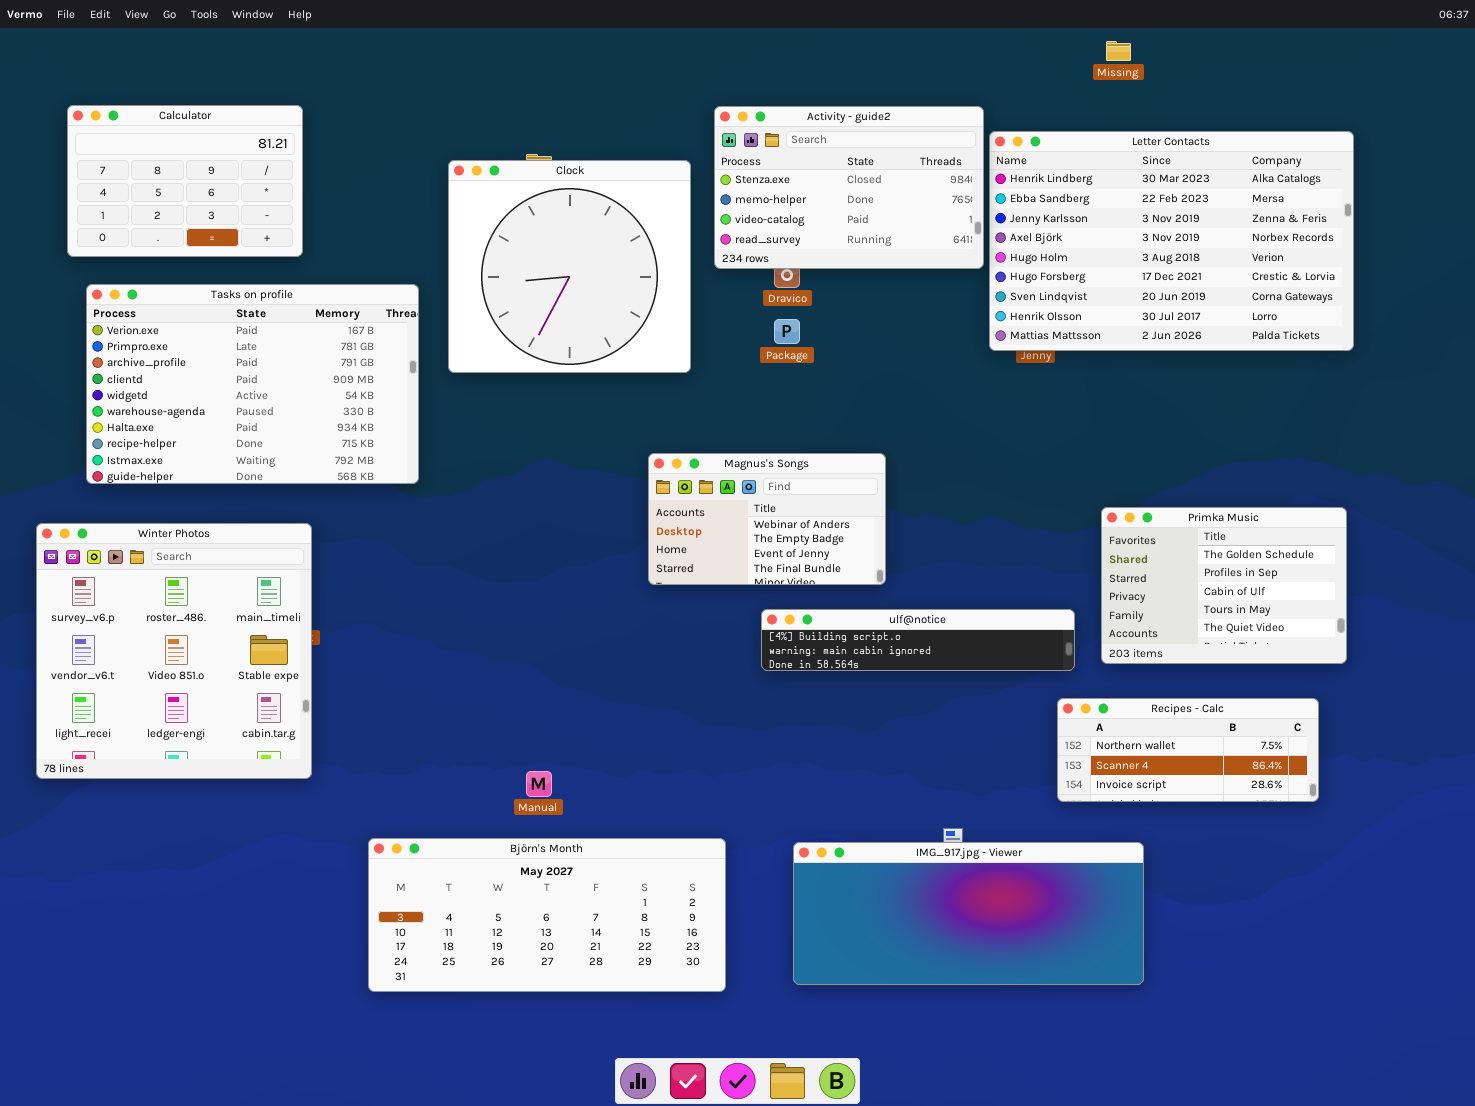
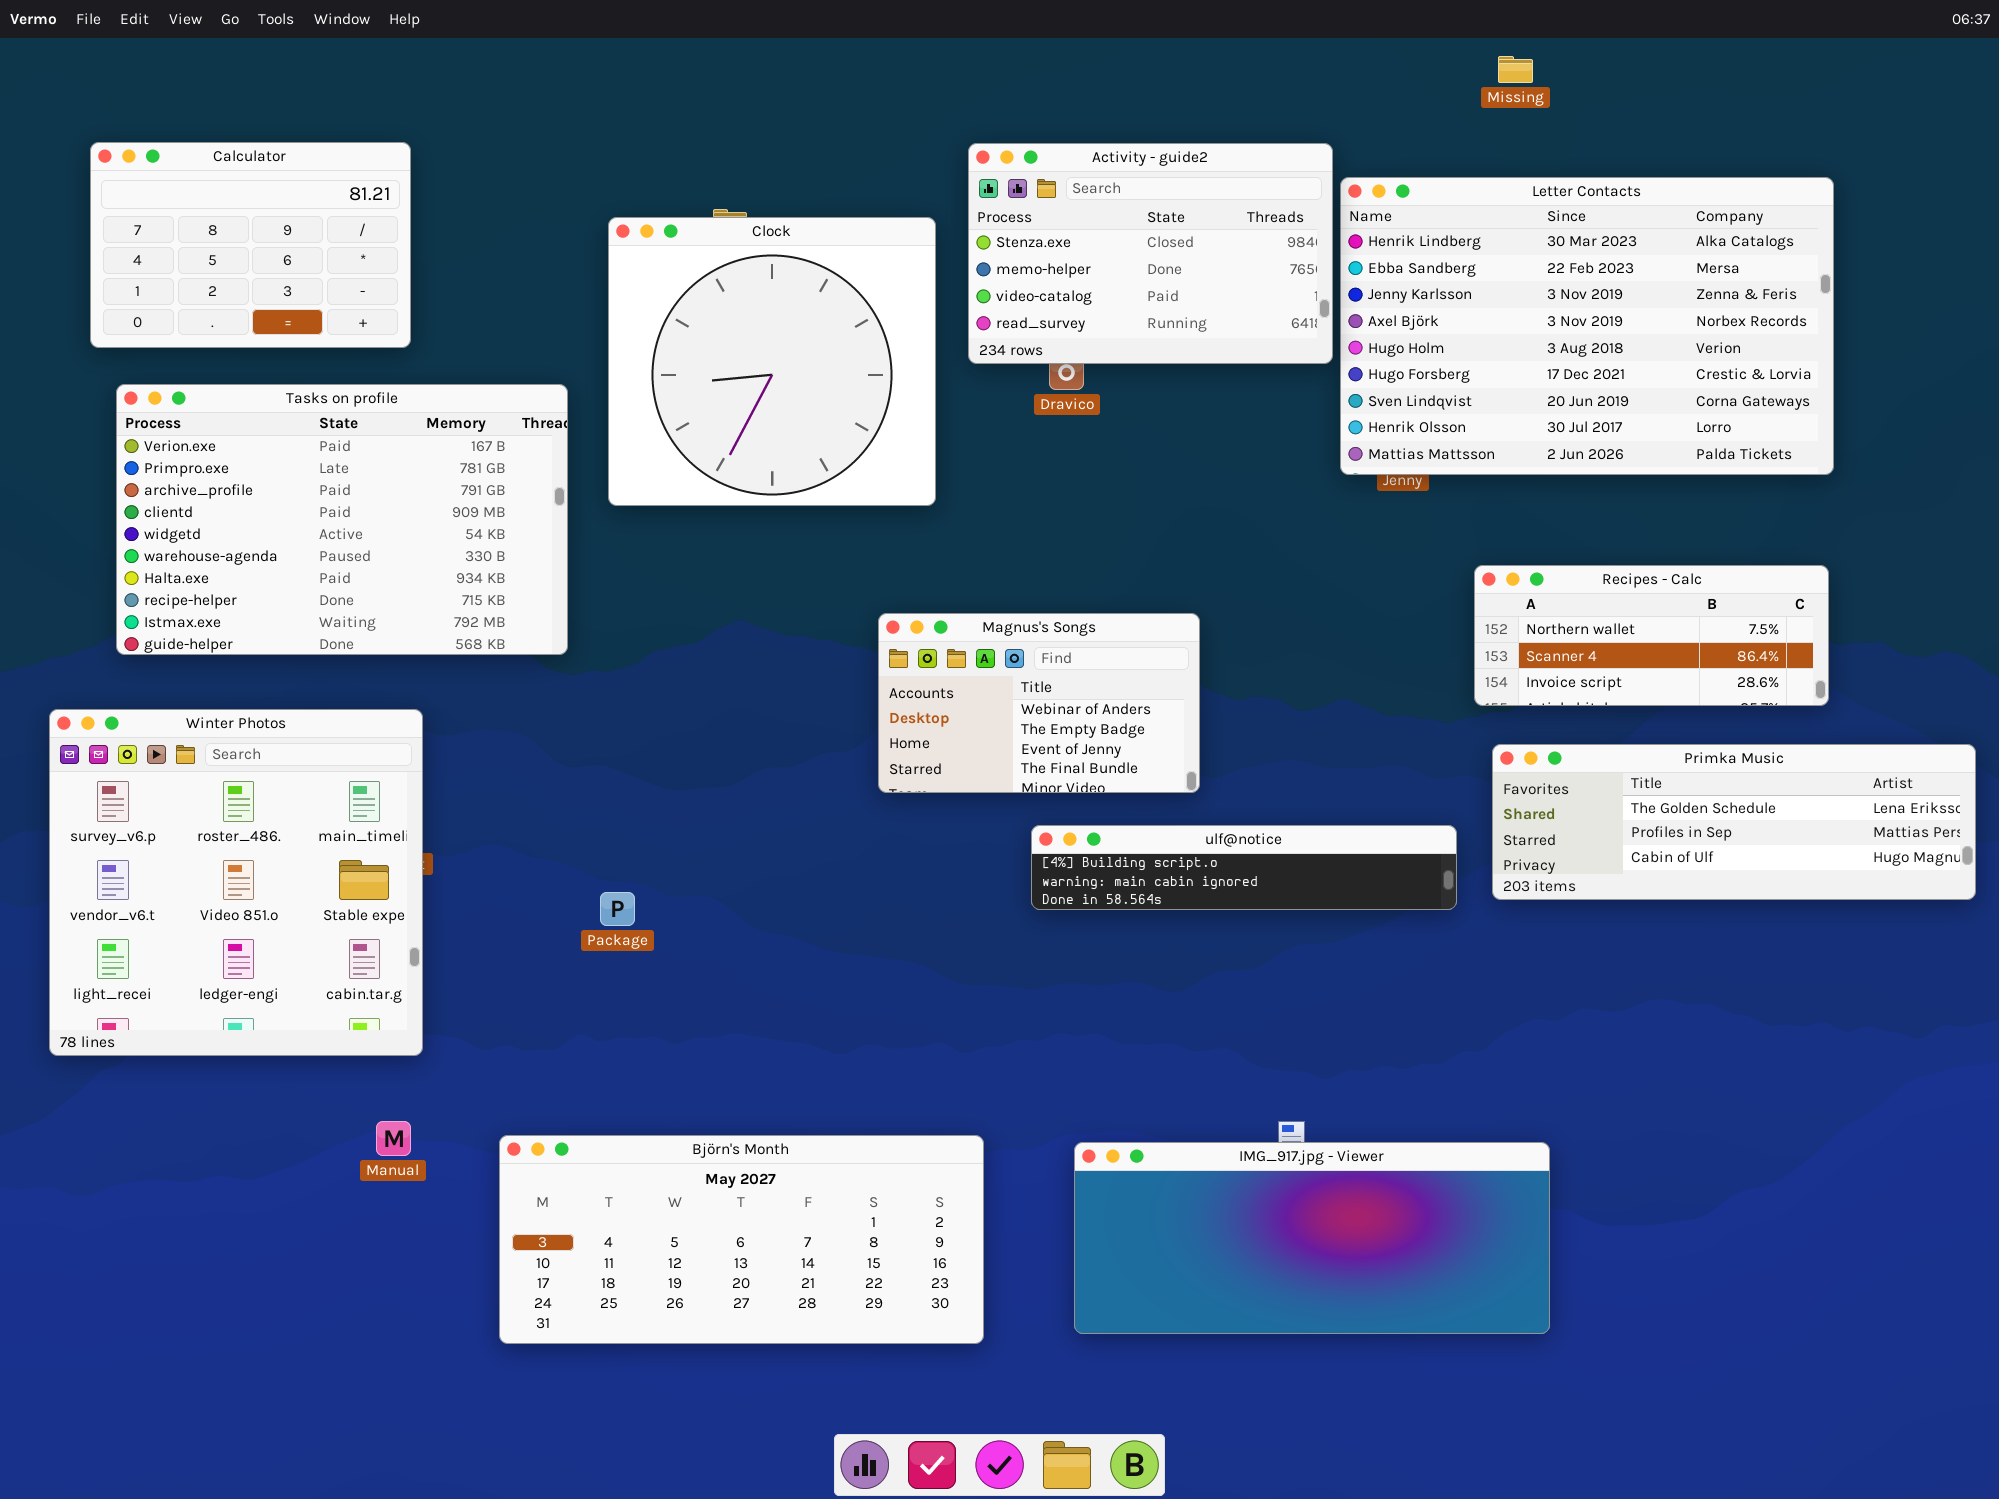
Package: [774,319,800,344] -> [600,892,635,926], moved
Primka Music: [1101,507,1347,664] -> [1492,744,1976,900], resized
Recipes - Calc: [1057,698,1319,802] -> [1474,565,1829,706], moved
Manual: [526,771,552,797] -> [376,1121,411,1156], moved

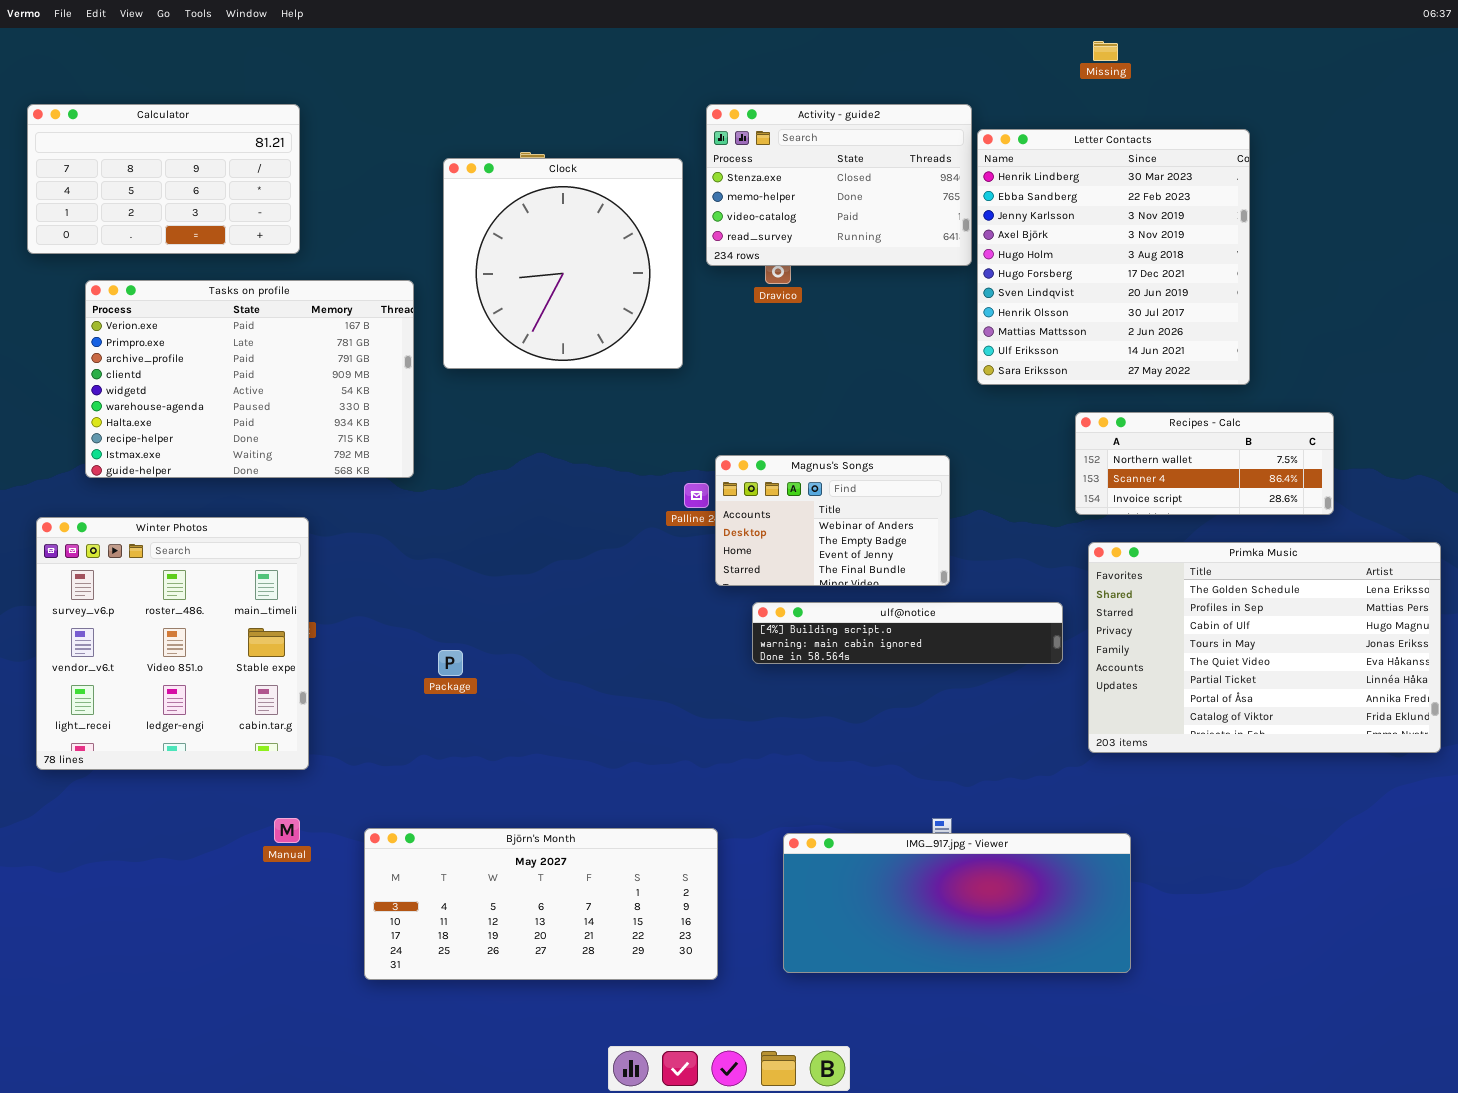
Calculator: [90,142,411,348] -> [27,104,300,254], resized
Letter Contacts: [1340,177,1834,475] -> [977,129,1250,385], resized
Magnus's Songs: [878,613,1200,793] -> [715,455,950,586], moved
Primka Music: [1492,744,1976,900] -> [1088,542,1441,753], resized

